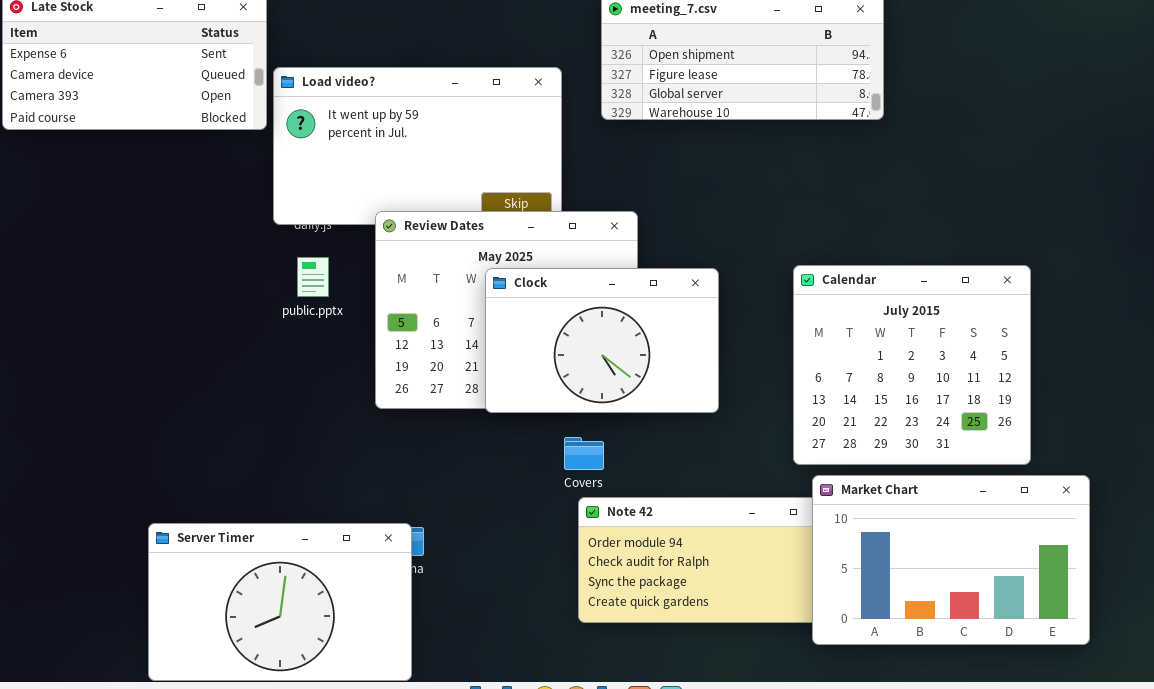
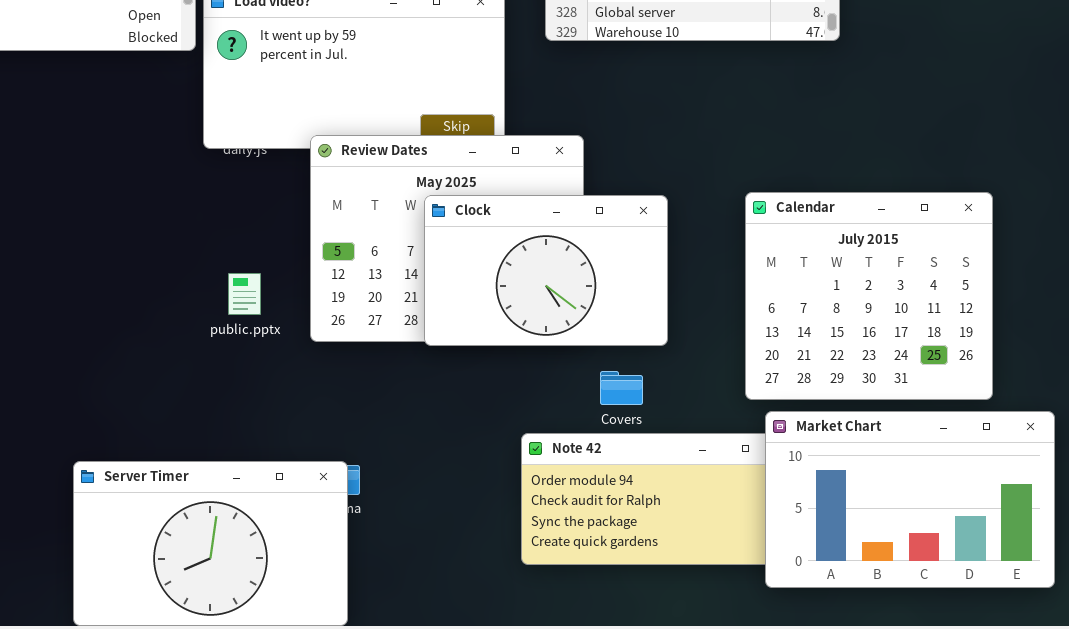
public.pptx: [297,257,329,297] -> [228,273,261,315], moved
Covers: [564,437,604,470] -> [600,371,643,405], moved

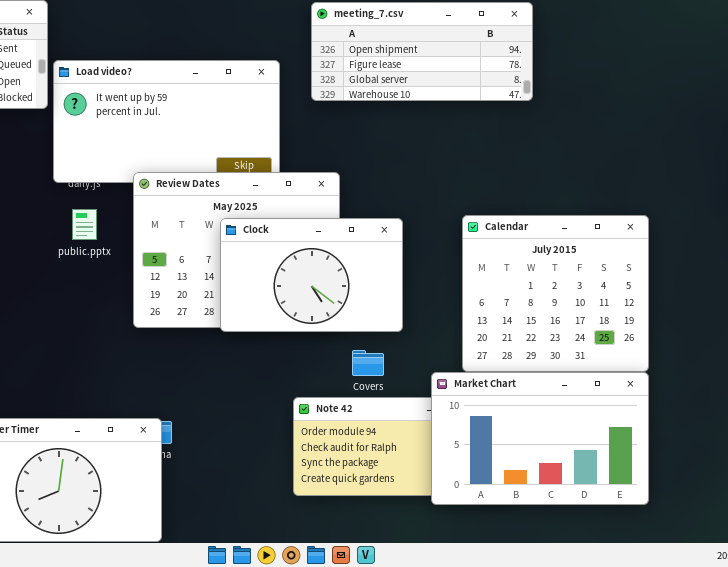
public.pptx: [228,273,261,315] -> [72,209,97,240], moved
Market Chart: [765,411,1055,588] -> [431,372,649,505], moved

